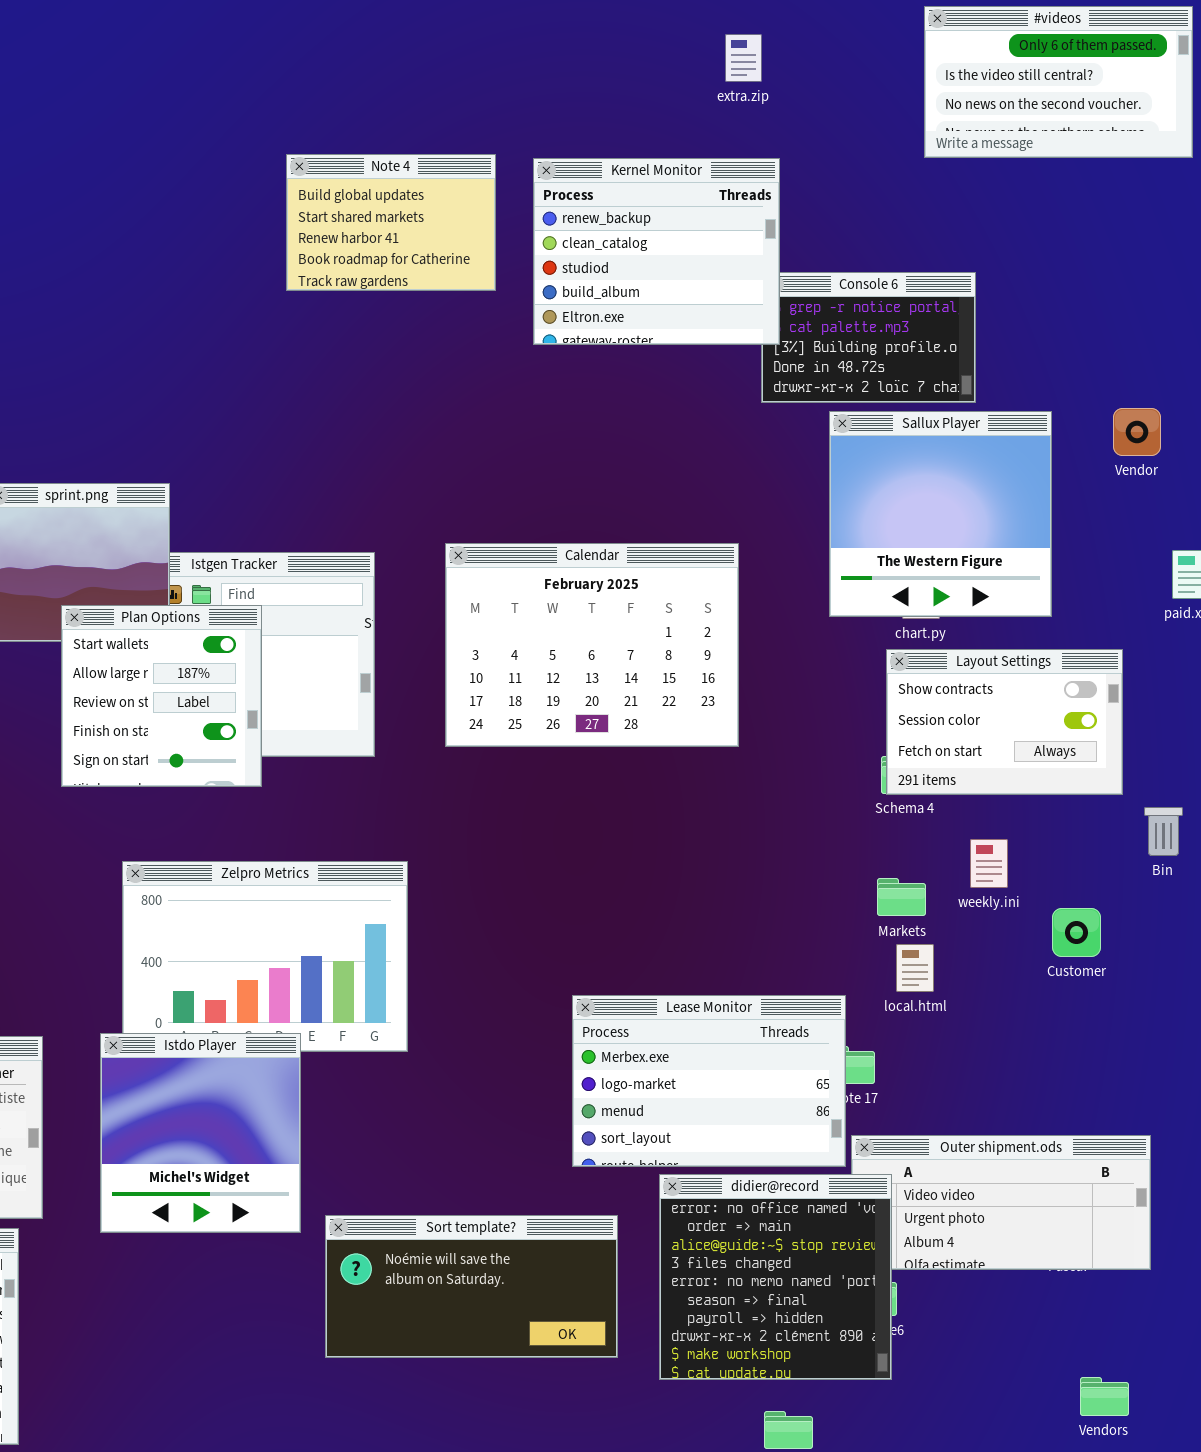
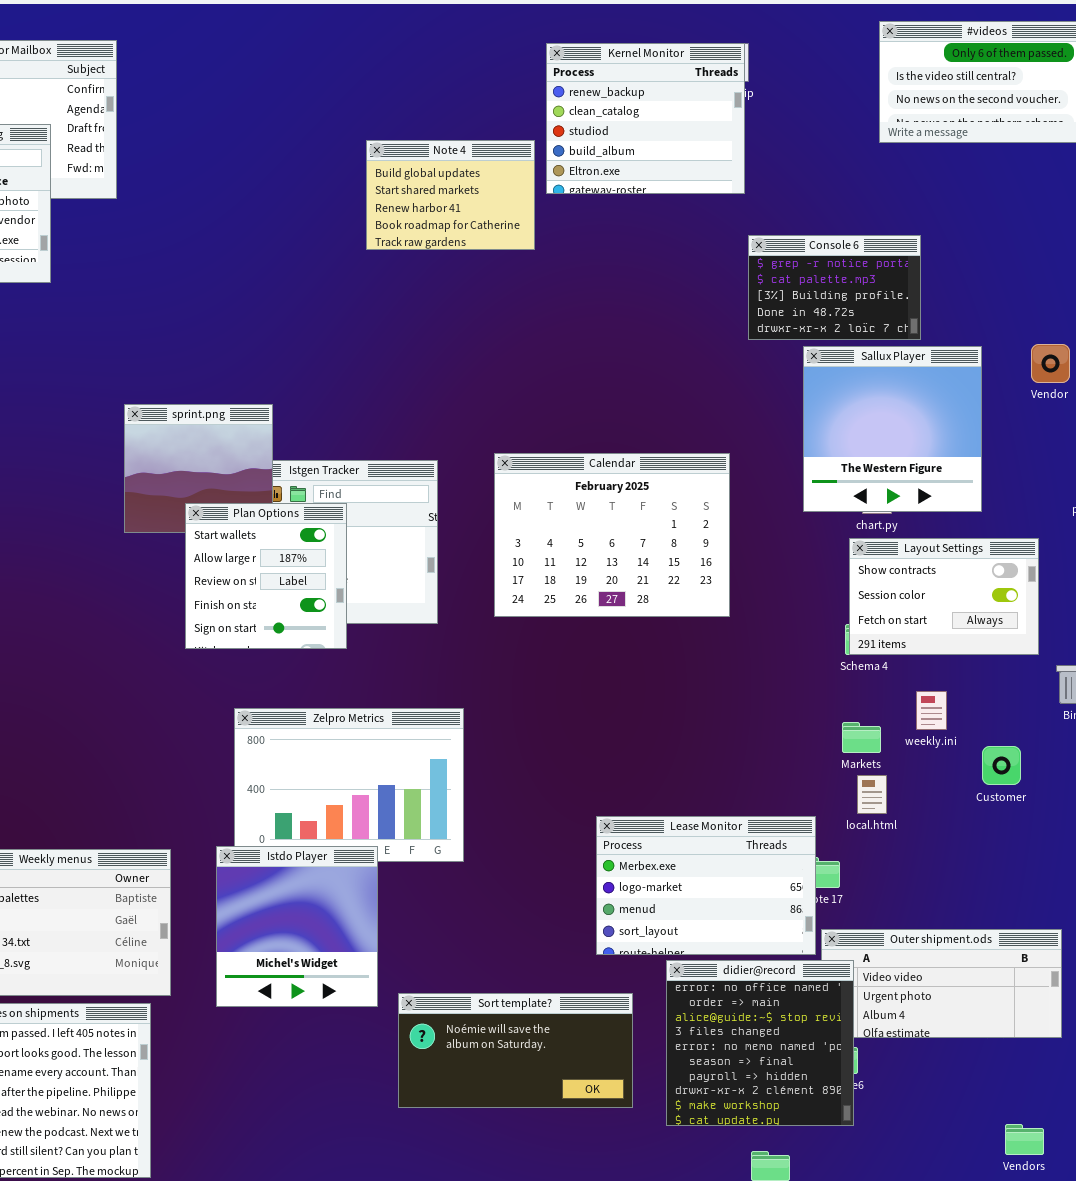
Kernel Monitor: [533,158,780,345] -> [546,43,745,194], moved

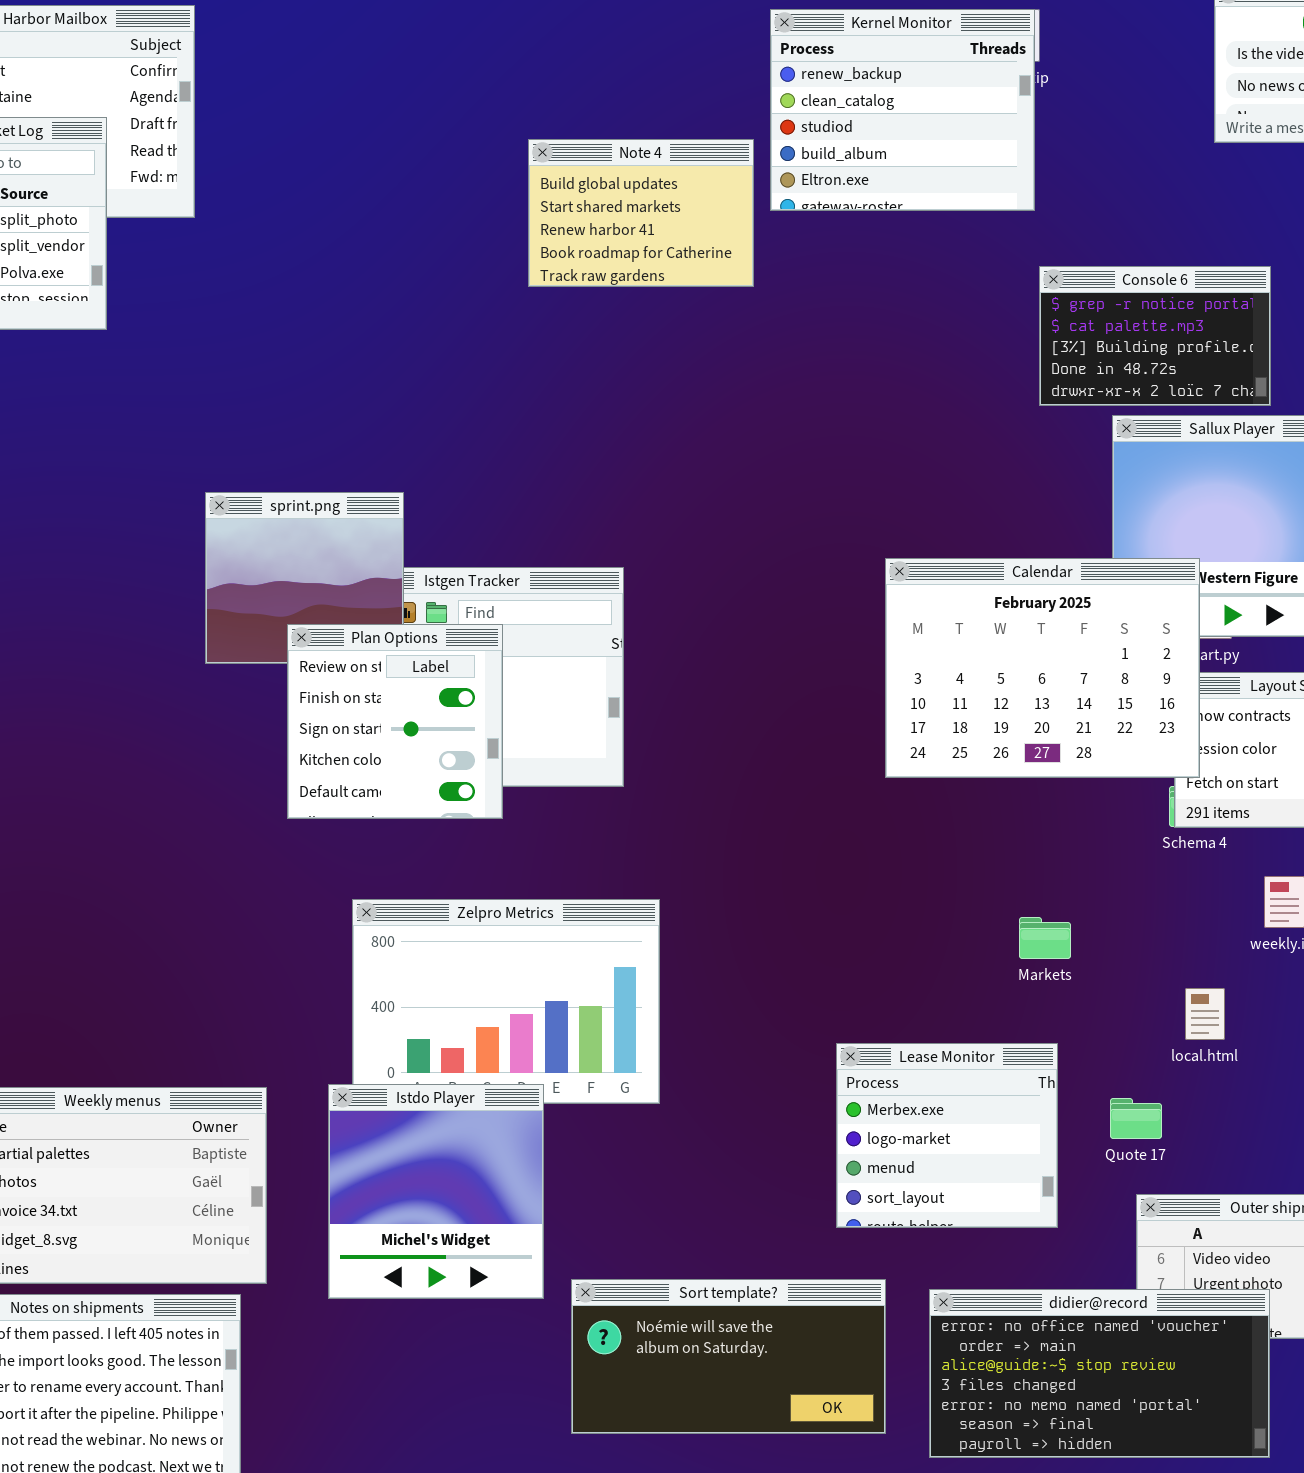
Calendar: [494,453,730,617] -> [885,558,1200,778], moved
Plan Options: [185,503,347,649] -> [287,624,503,819], scrolled down 2 rows
Markets: [842,722,881,753] -> [1019,917,1071,959], moved
Lease Monitor: [596,816,816,955] -> [836,1043,1058,1228], resized
didier@record: [666,960,854,1126] -> [929,1289,1270,1458], resized

